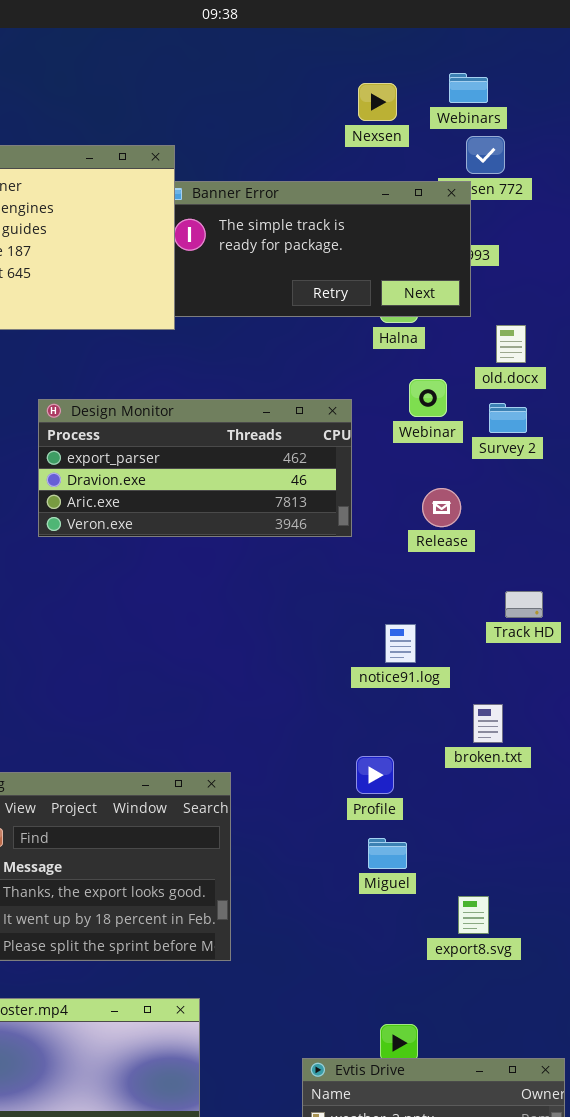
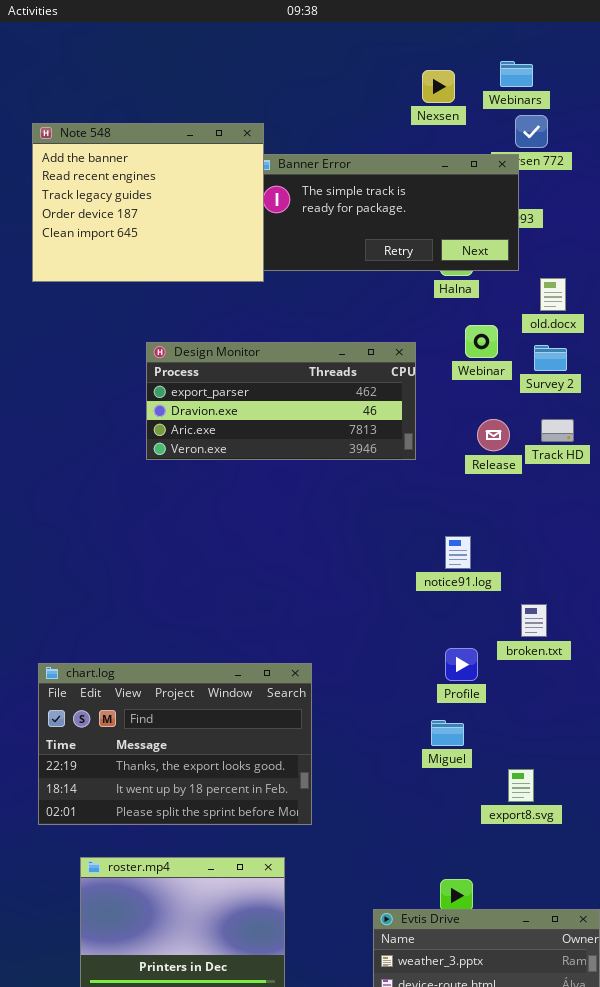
Track HD: [505,591,543,618] -> [541,419,574,442], moved
Profile: [356,756,394,794] -> [445,648,478,681], moved

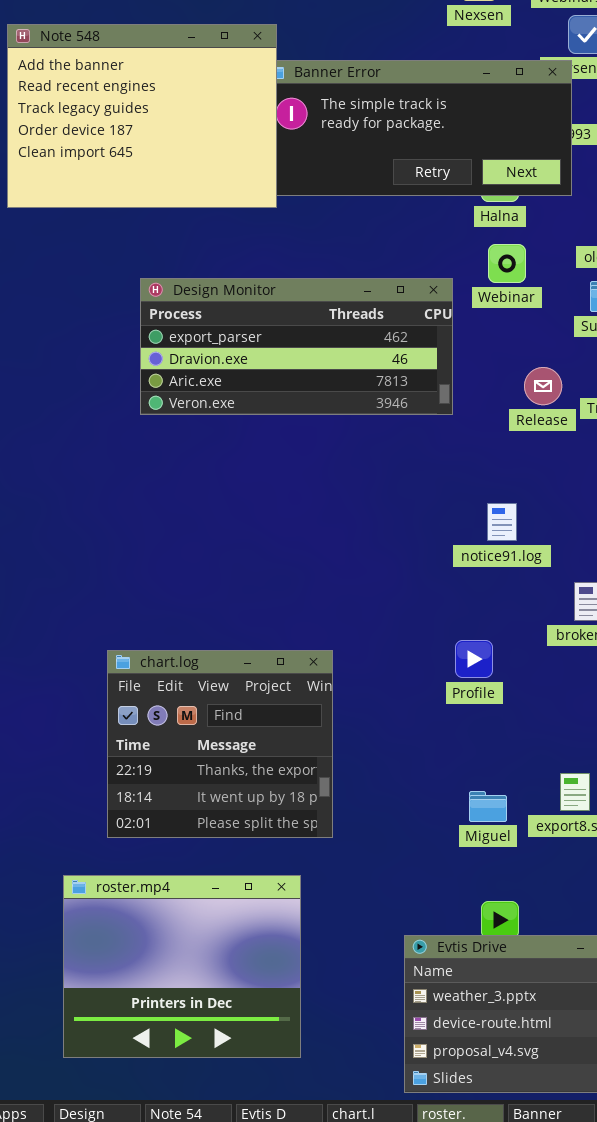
Webinar: [465,325,498,358] -> [488,244,526,283], moved
Profile: [445,648,478,681] -> [455,640,493,678], moved
chart.log: [38,663,312,825] -> [107,650,333,838], resized
Miguel: [431,720,464,746] -> [469,791,507,822], moved

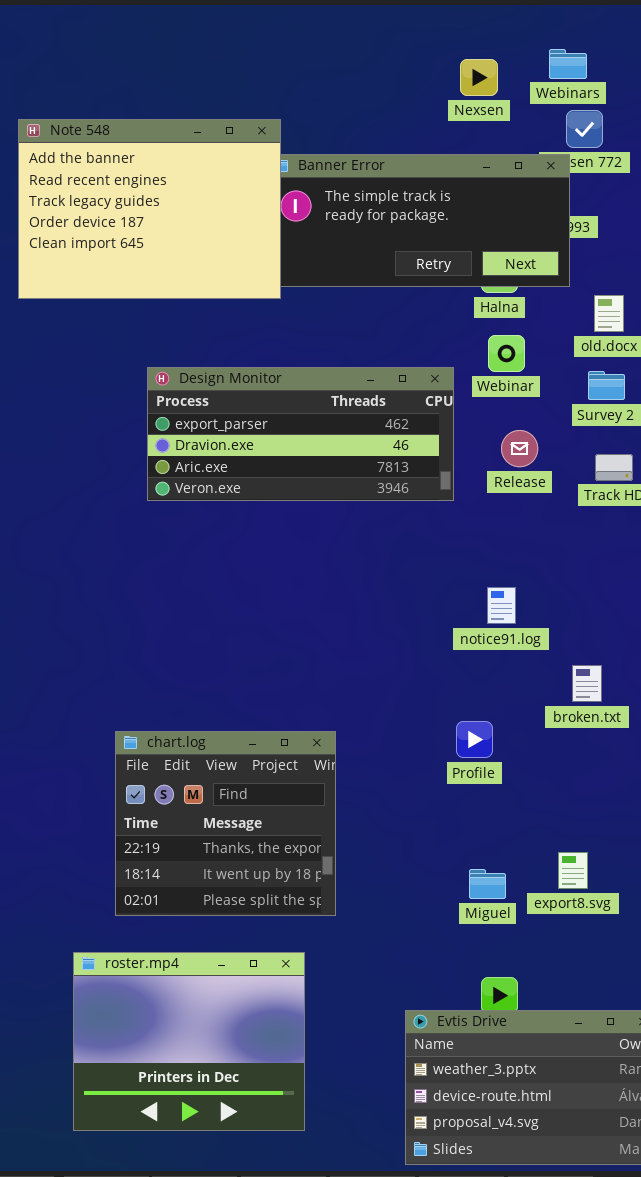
Release: [524,367,562,405] -> [501,430,538,467], moved

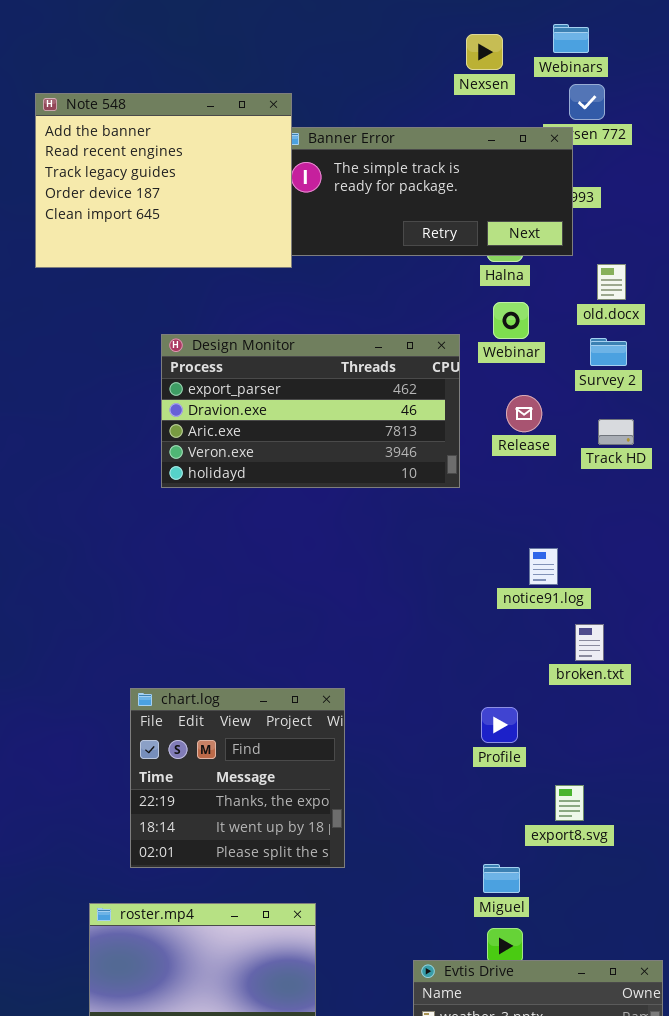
Design Monitor: [147,367,454,501] -> [161,334,460,488], resized
notice91.log: [487,587,516,624] -> [529,548,558,585], moved
Profile: [456,721,493,758] -> [481,707,518,743], moved
export8.svg: [558,852,588,889] -> [555,785,584,821], moved
Miguel: [469,869,506,899] -> [483,864,520,893], moved

